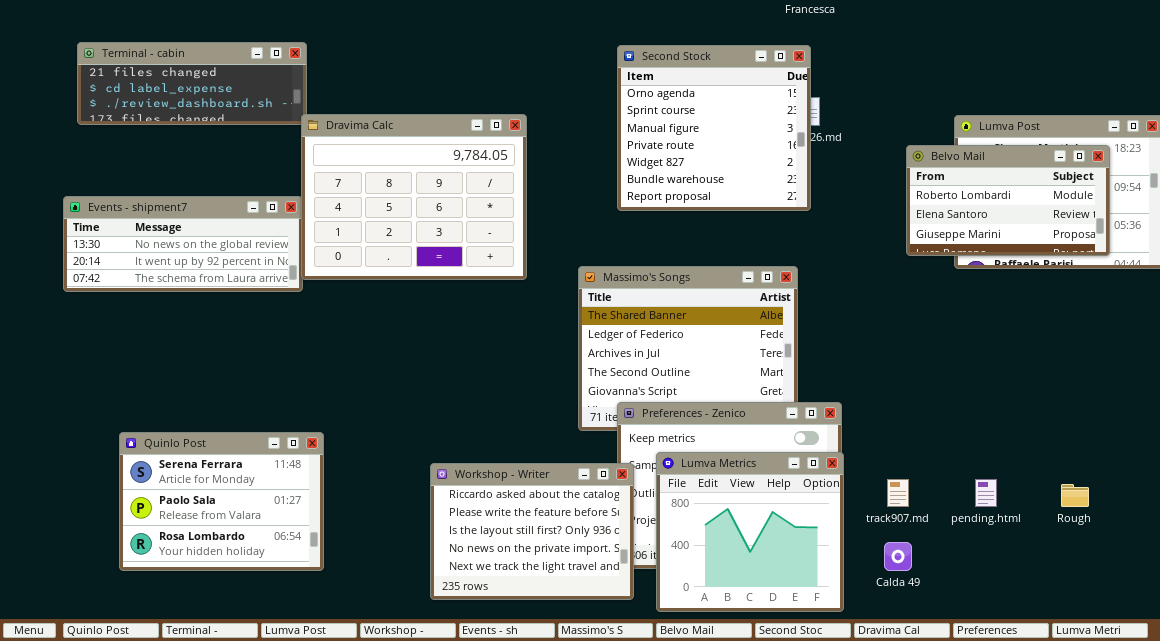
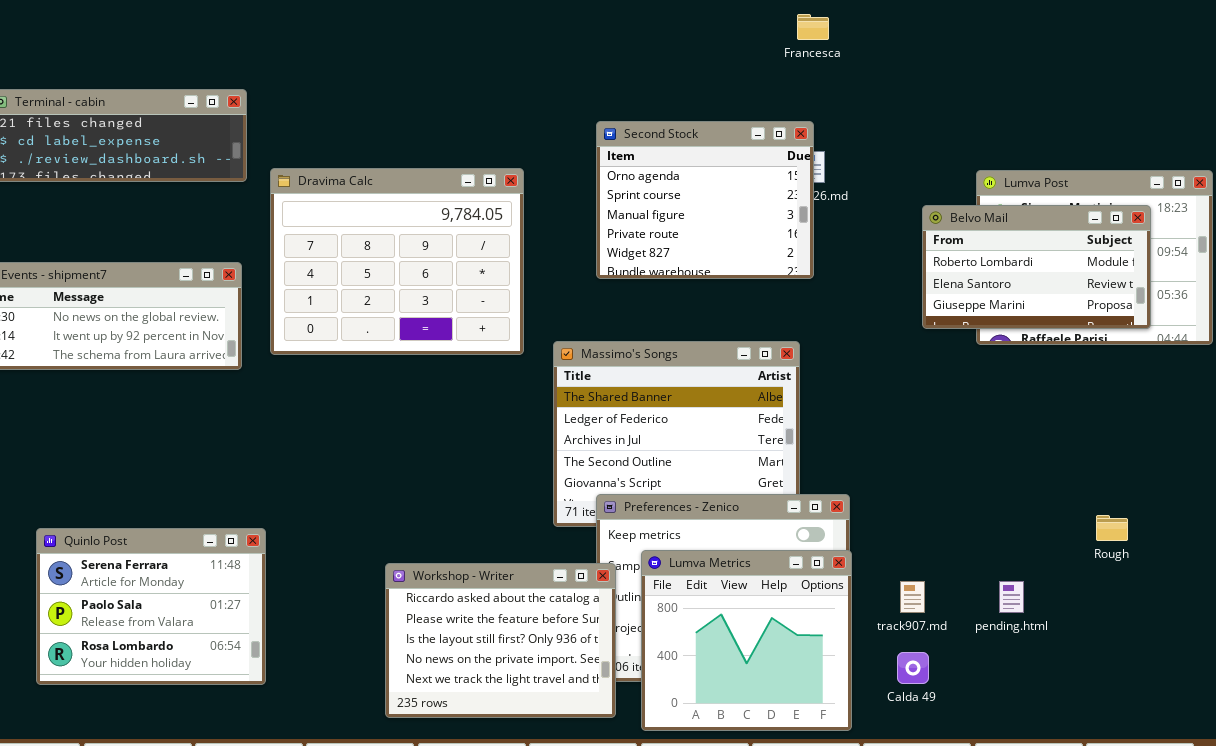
Second Stock: [617,45,811,211] -> [596,121,814,279], resized
Dravima Calc: [301,114,527,280] -> [270,168,524,355], moved
Rough: [1061,484,1089,507] -> [1096,515,1128,541], moved

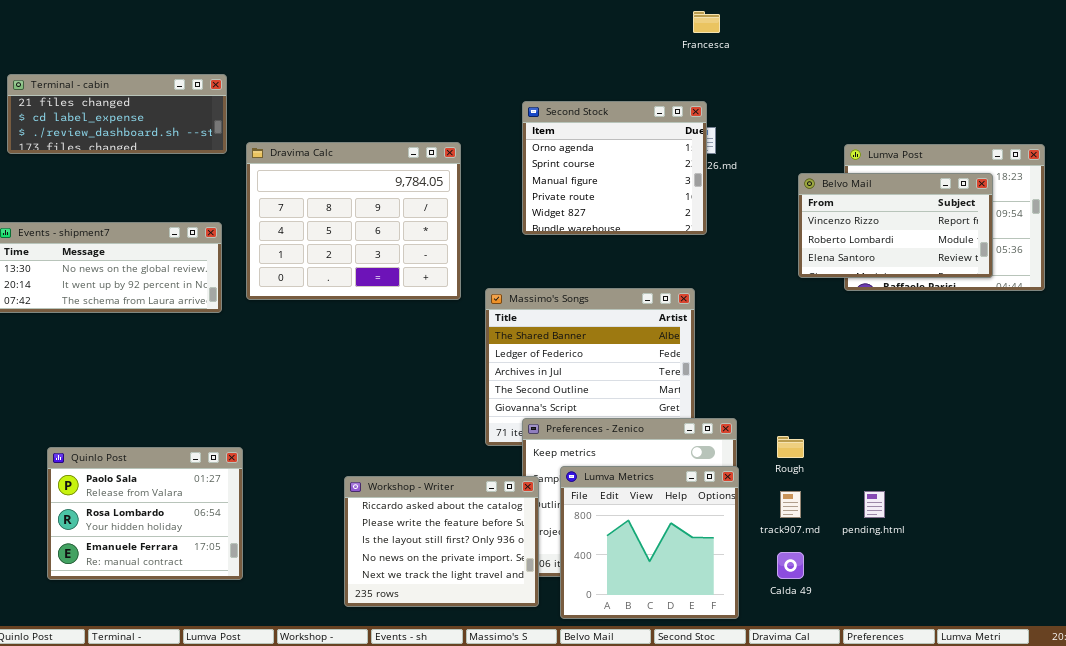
Belvo Mail: [922,205,1151,329] -> [798,173,993,278], scrolled up 1 row
Rough: [1096,515,1128,541] -> [777,436,804,458], moved
Quinlo Post: [36,528,266,685] -> [47,447,243,580], scrolled down 1 row

